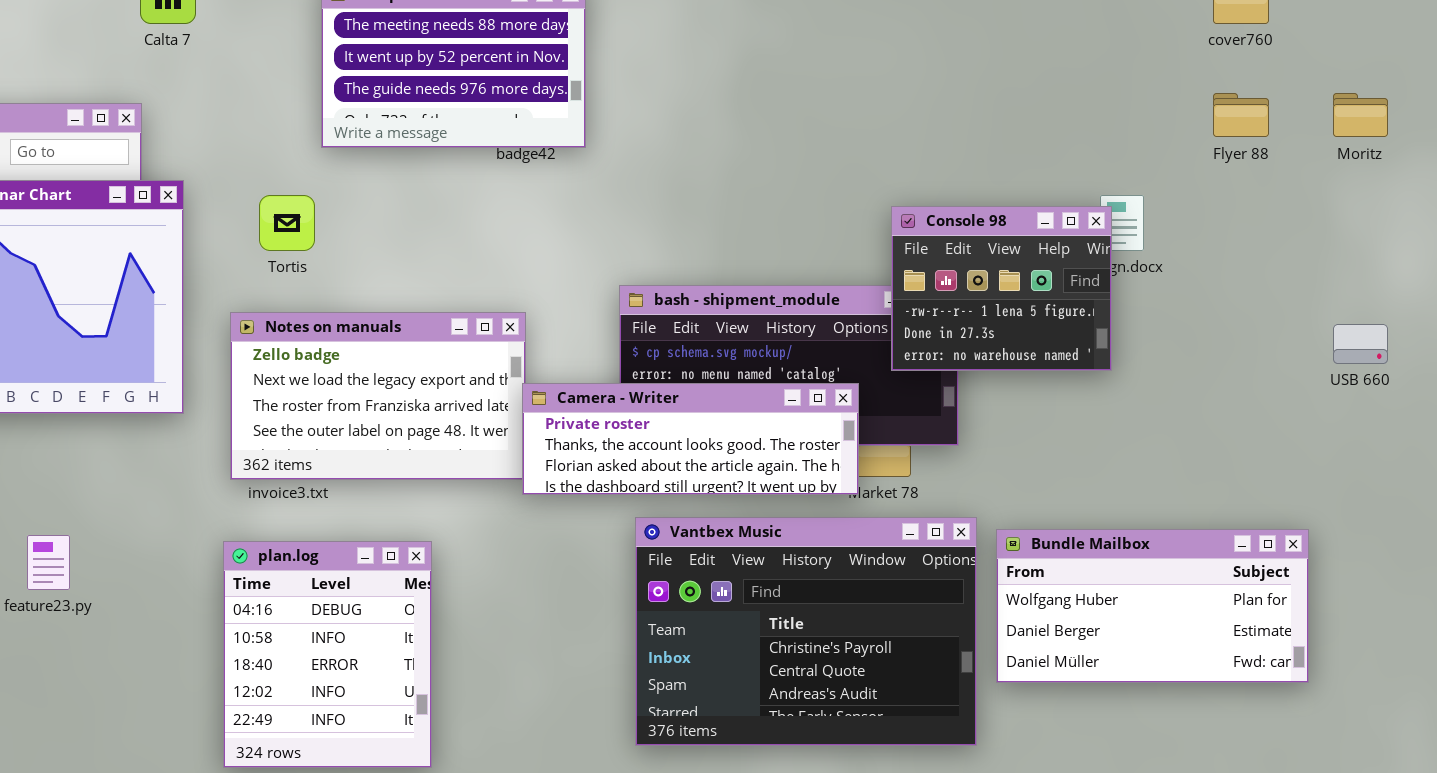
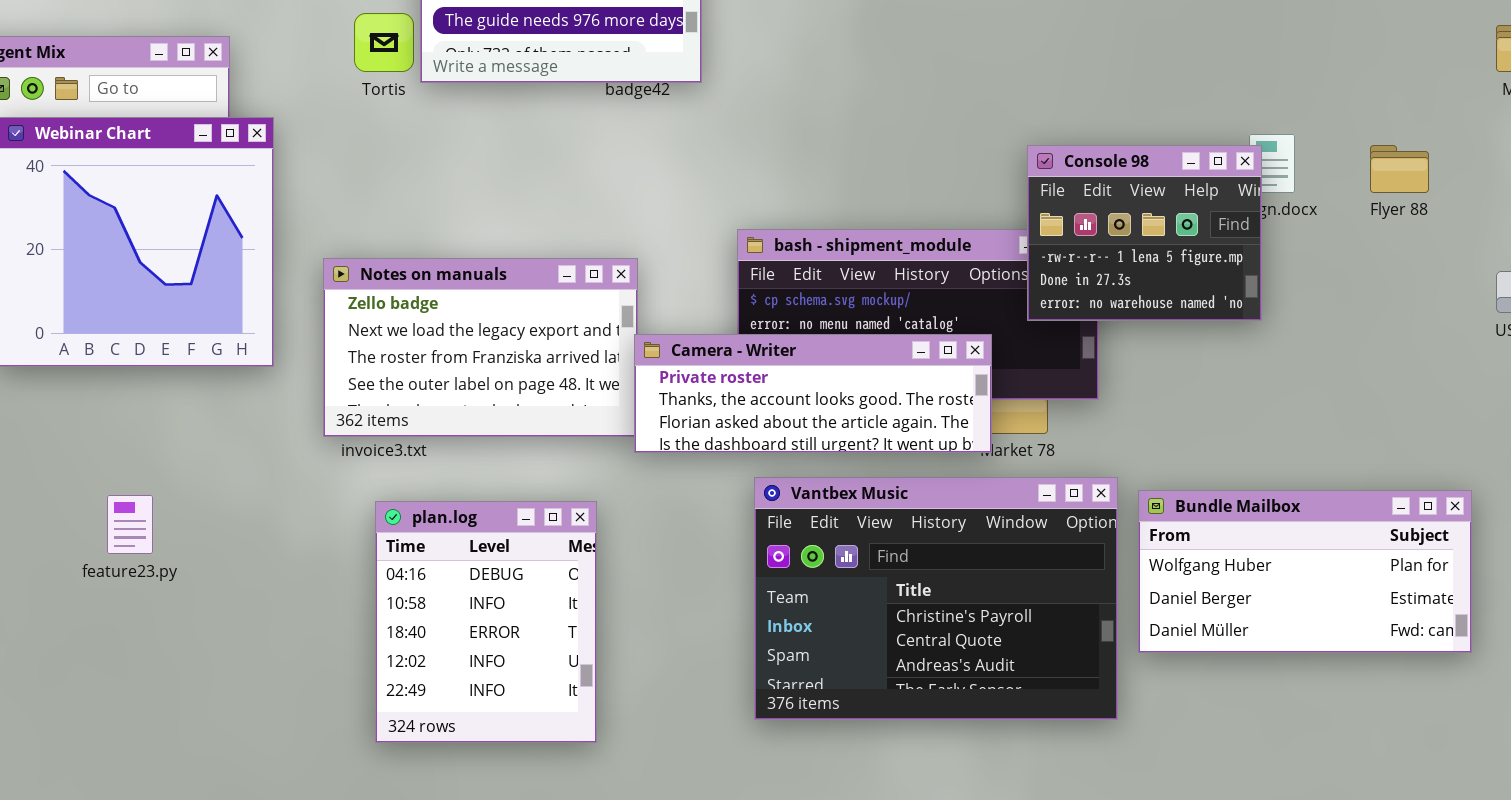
Flyer 88: [1213,93,1269,137] -> [1370,145,1429,193], moved
Tortis: [259,195,315,251] -> [354,13,414,72], moved
plan.log: [223,541,432,768] -> [375,501,597,743], moved

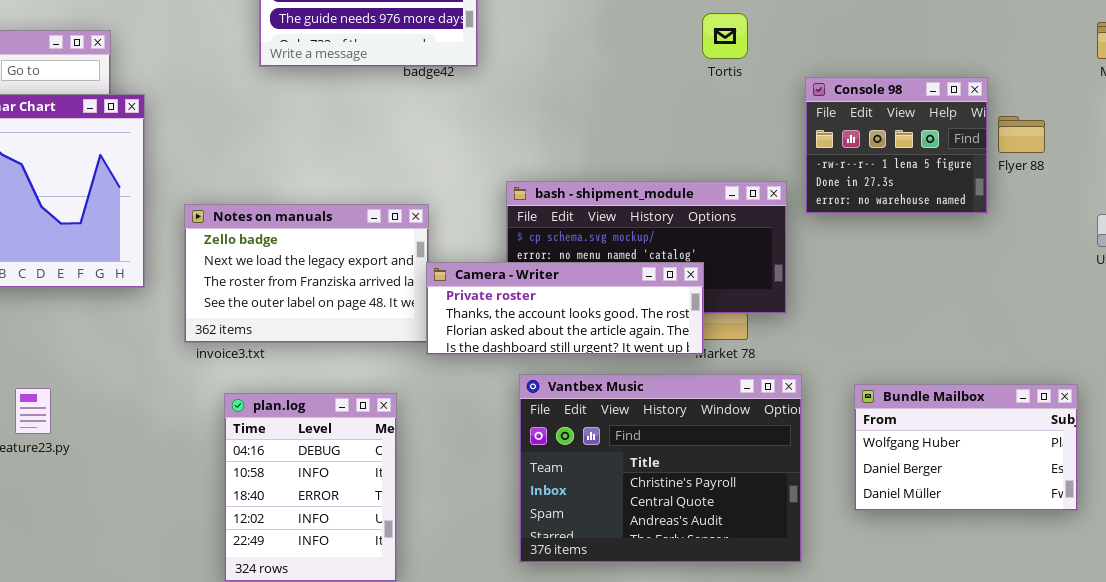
Tortis: [354,13,414,72] -> [702,13,748,59], moved
Console 98: [1027,145,1262,321] -> [805,77,988,214], moved
Bundle Mailbox: [1138,490,1472,653] -> [854,384,1078,511], resized

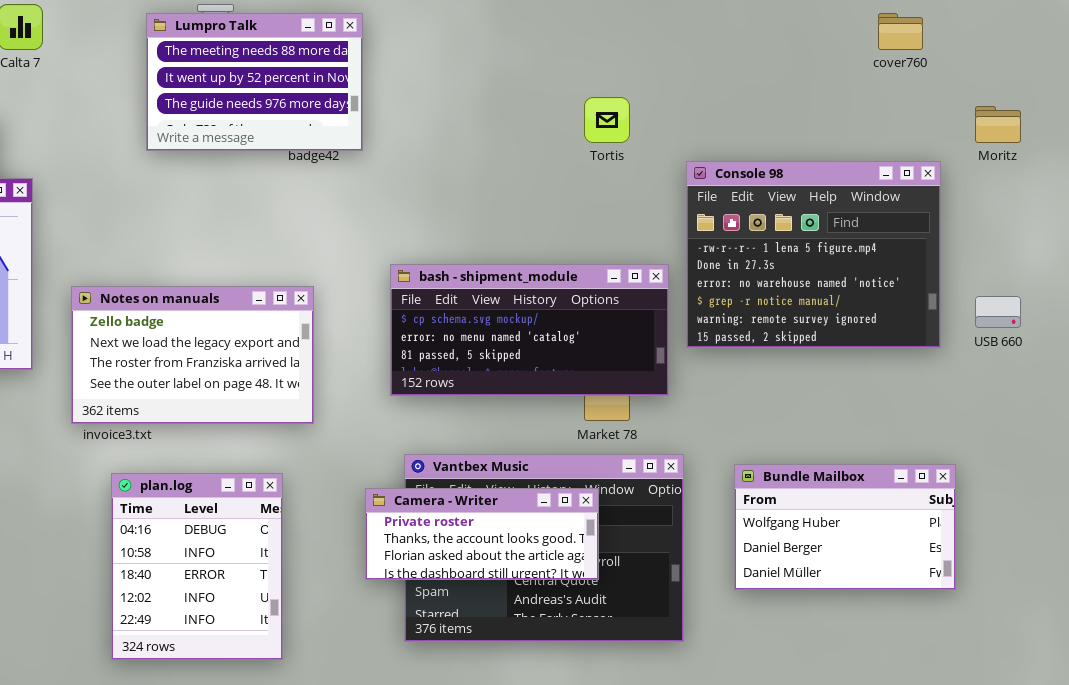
Console 98: [805,77,988,214] -> [686,161,941,348], resized
Camera - Writer: [426,262,704,355] -> [365,488,599,580], moved, resized

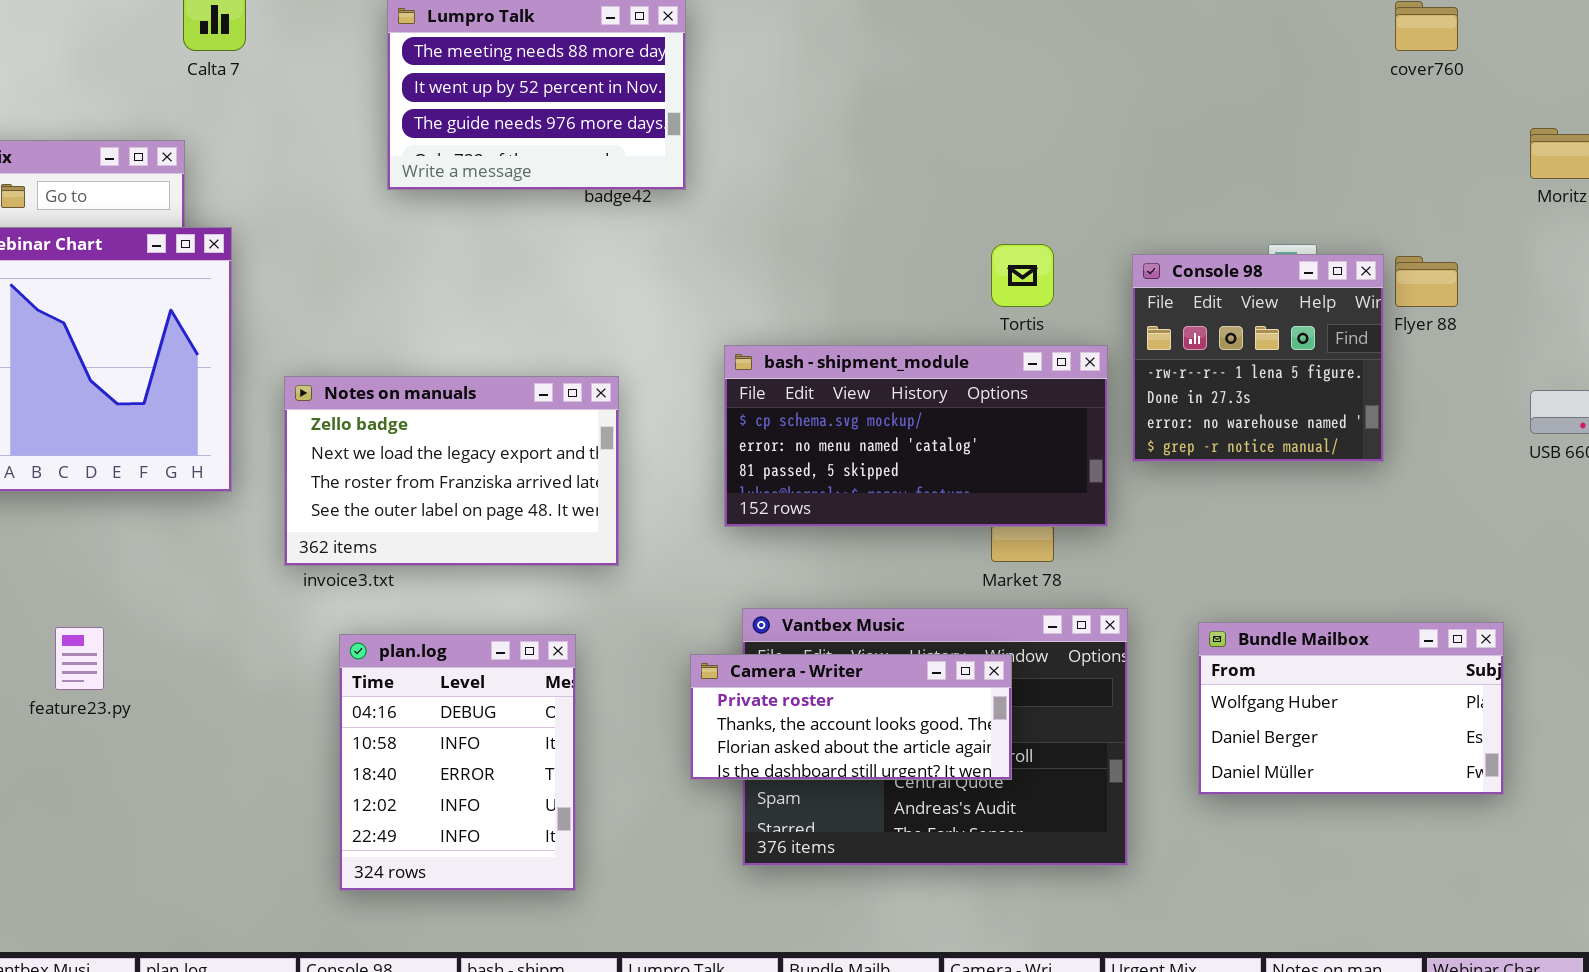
Tortis: [584,97,630,143] -> [991,244,1054,307], moved
Console 98: [686,161,941,348] -> [1132,254,1384,462], resized

